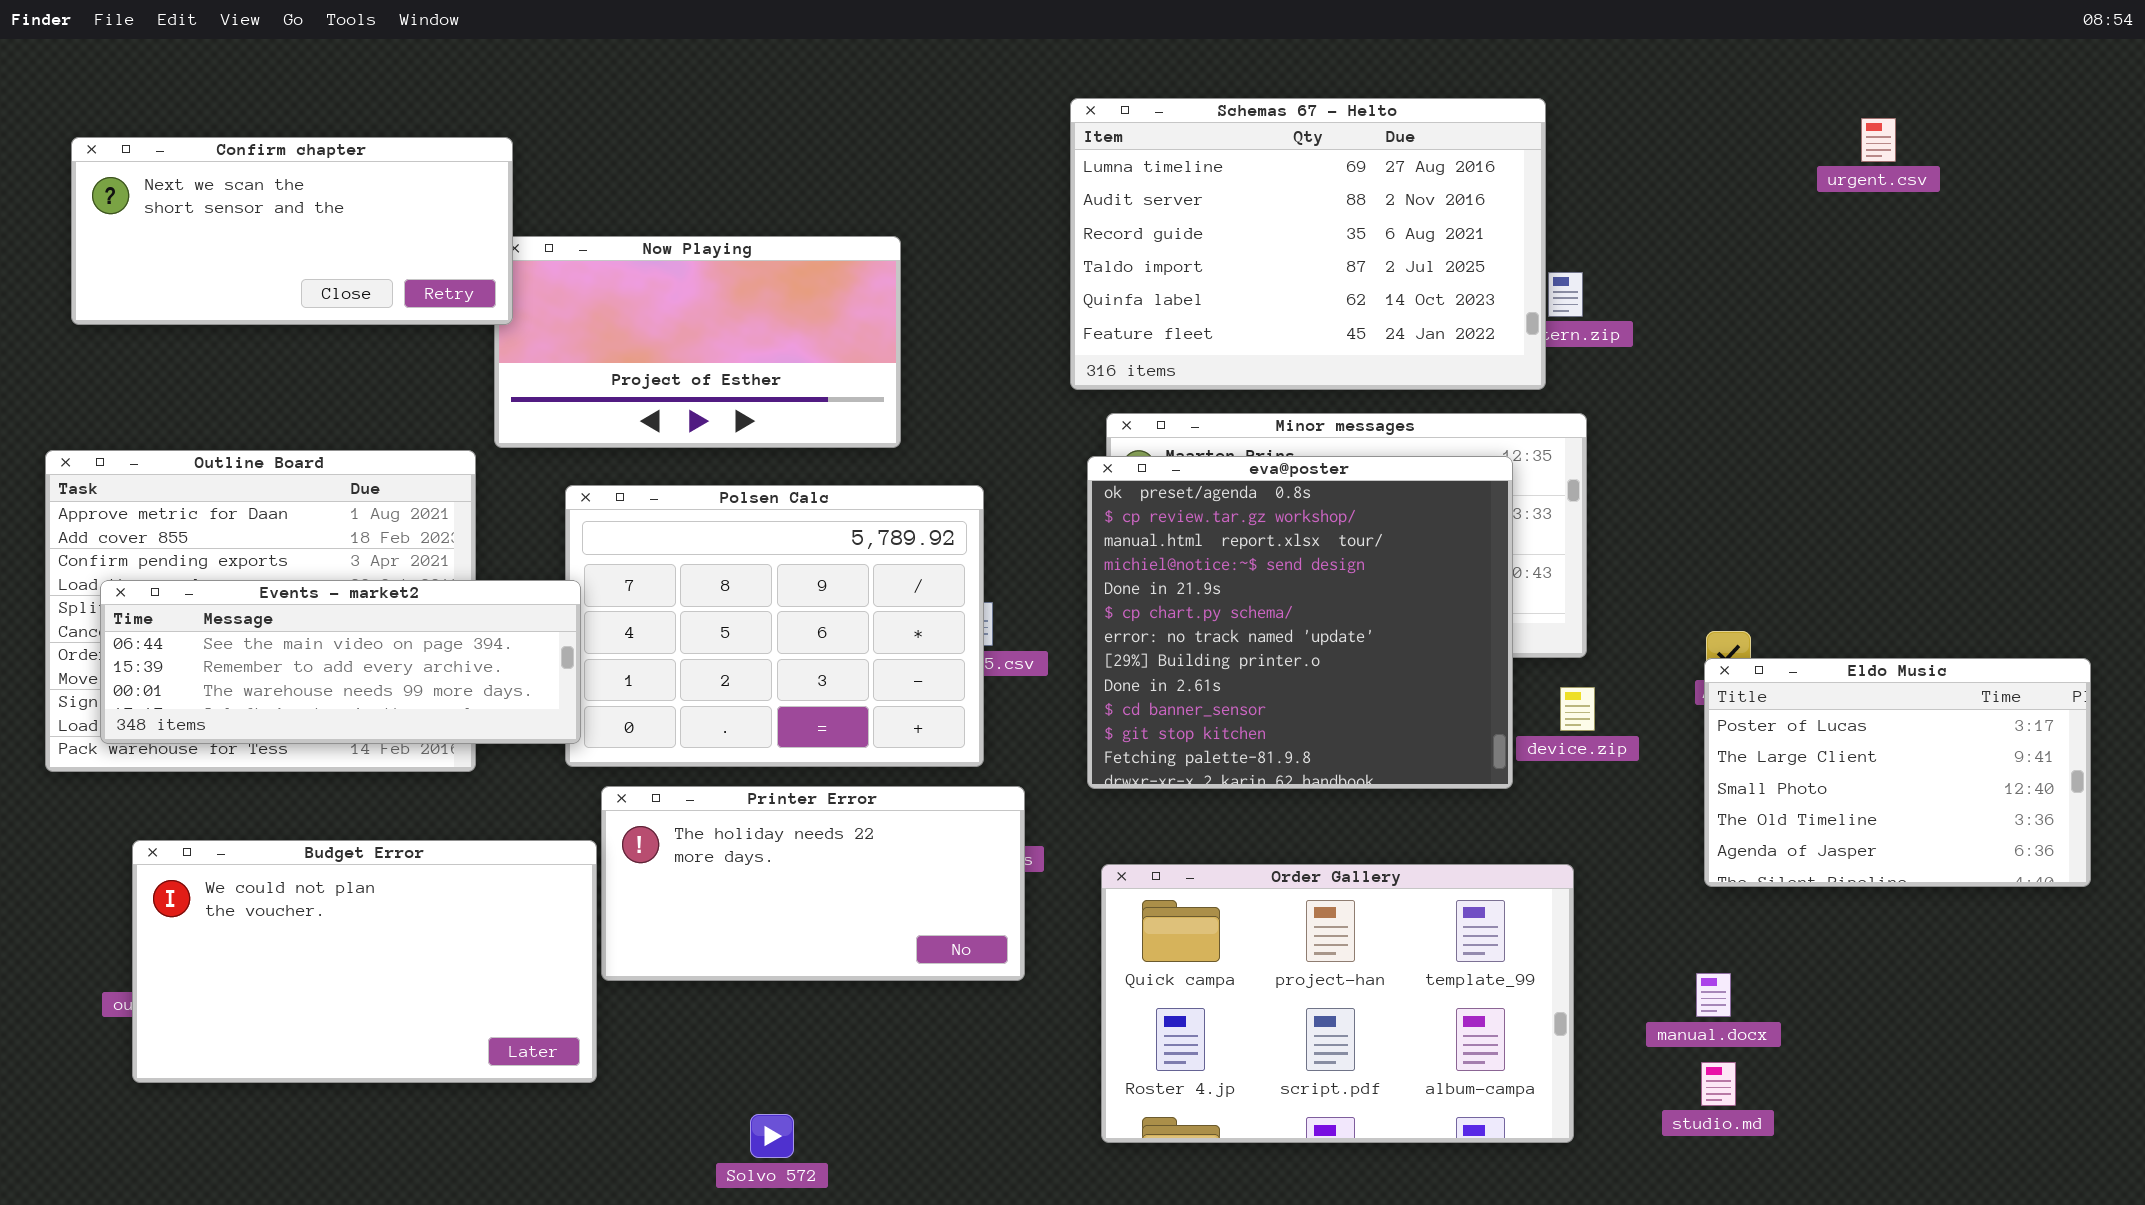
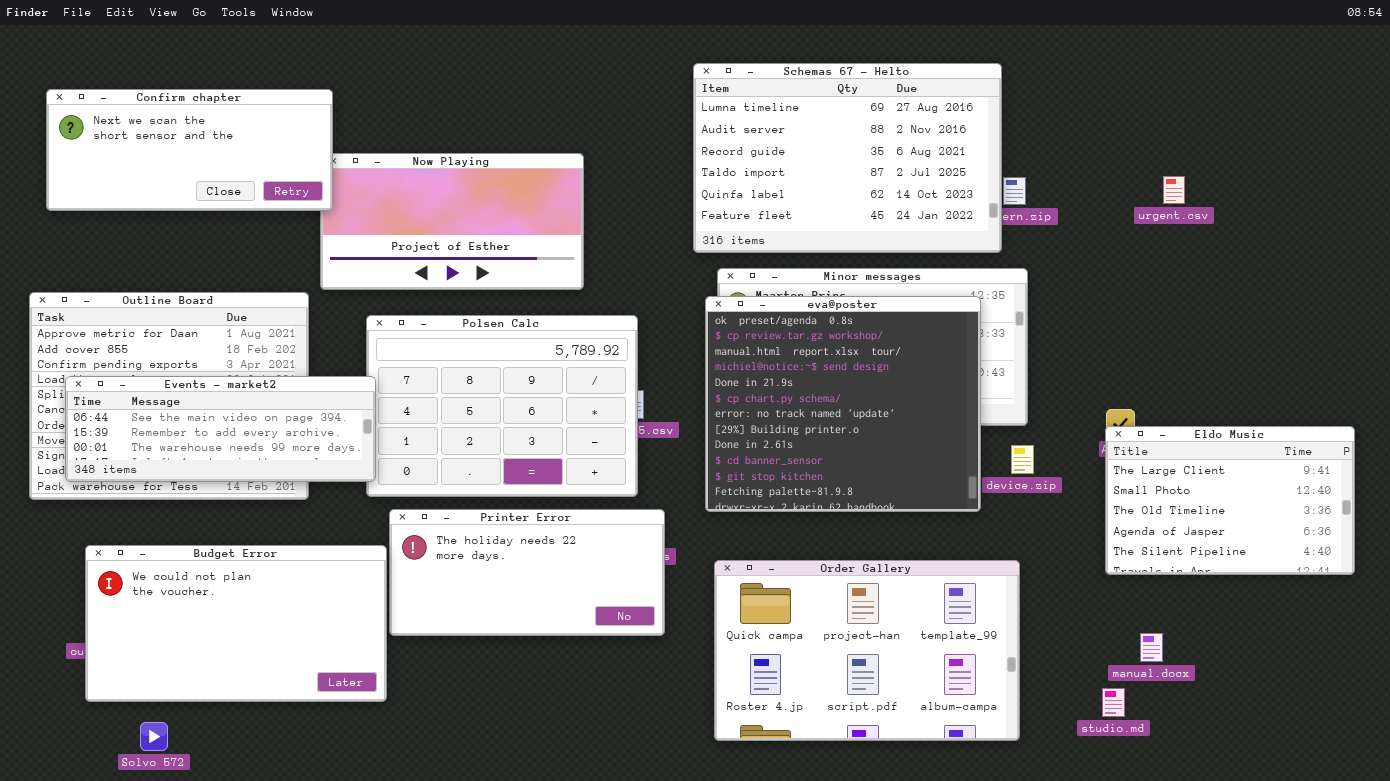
urgent.csv: [1861,118,1896,162] -> [1163,176,1185,204], moved
Eldo Music: [1704,658,2091,887] -> [1105,426,1355,575], scrolled down 1 row
manual.docx: [1696,973,1731,1017] -> [1140,633,1163,662], moved
Solvo 572: [750,1114,794,1158] -> [140,722,168,751], moved

